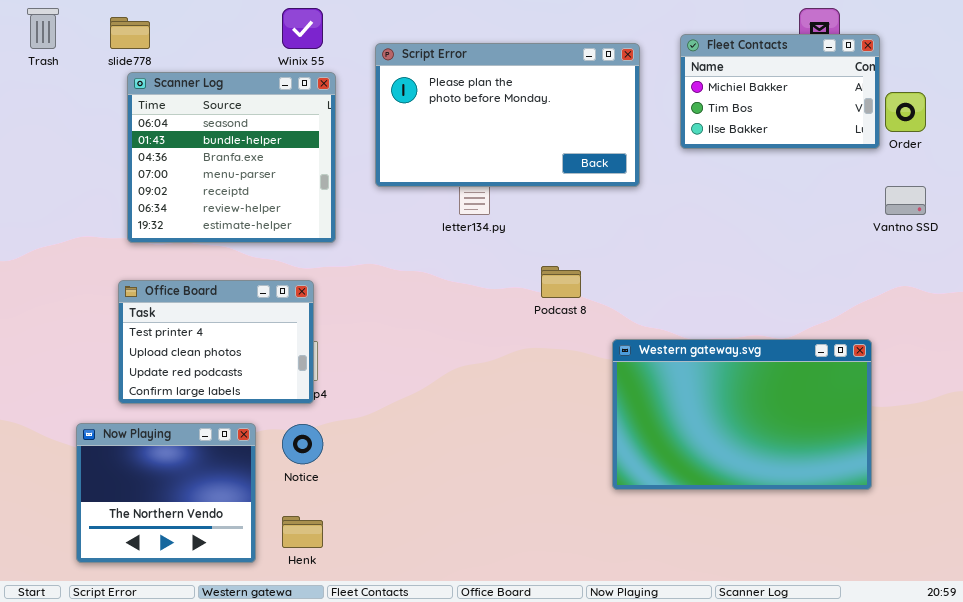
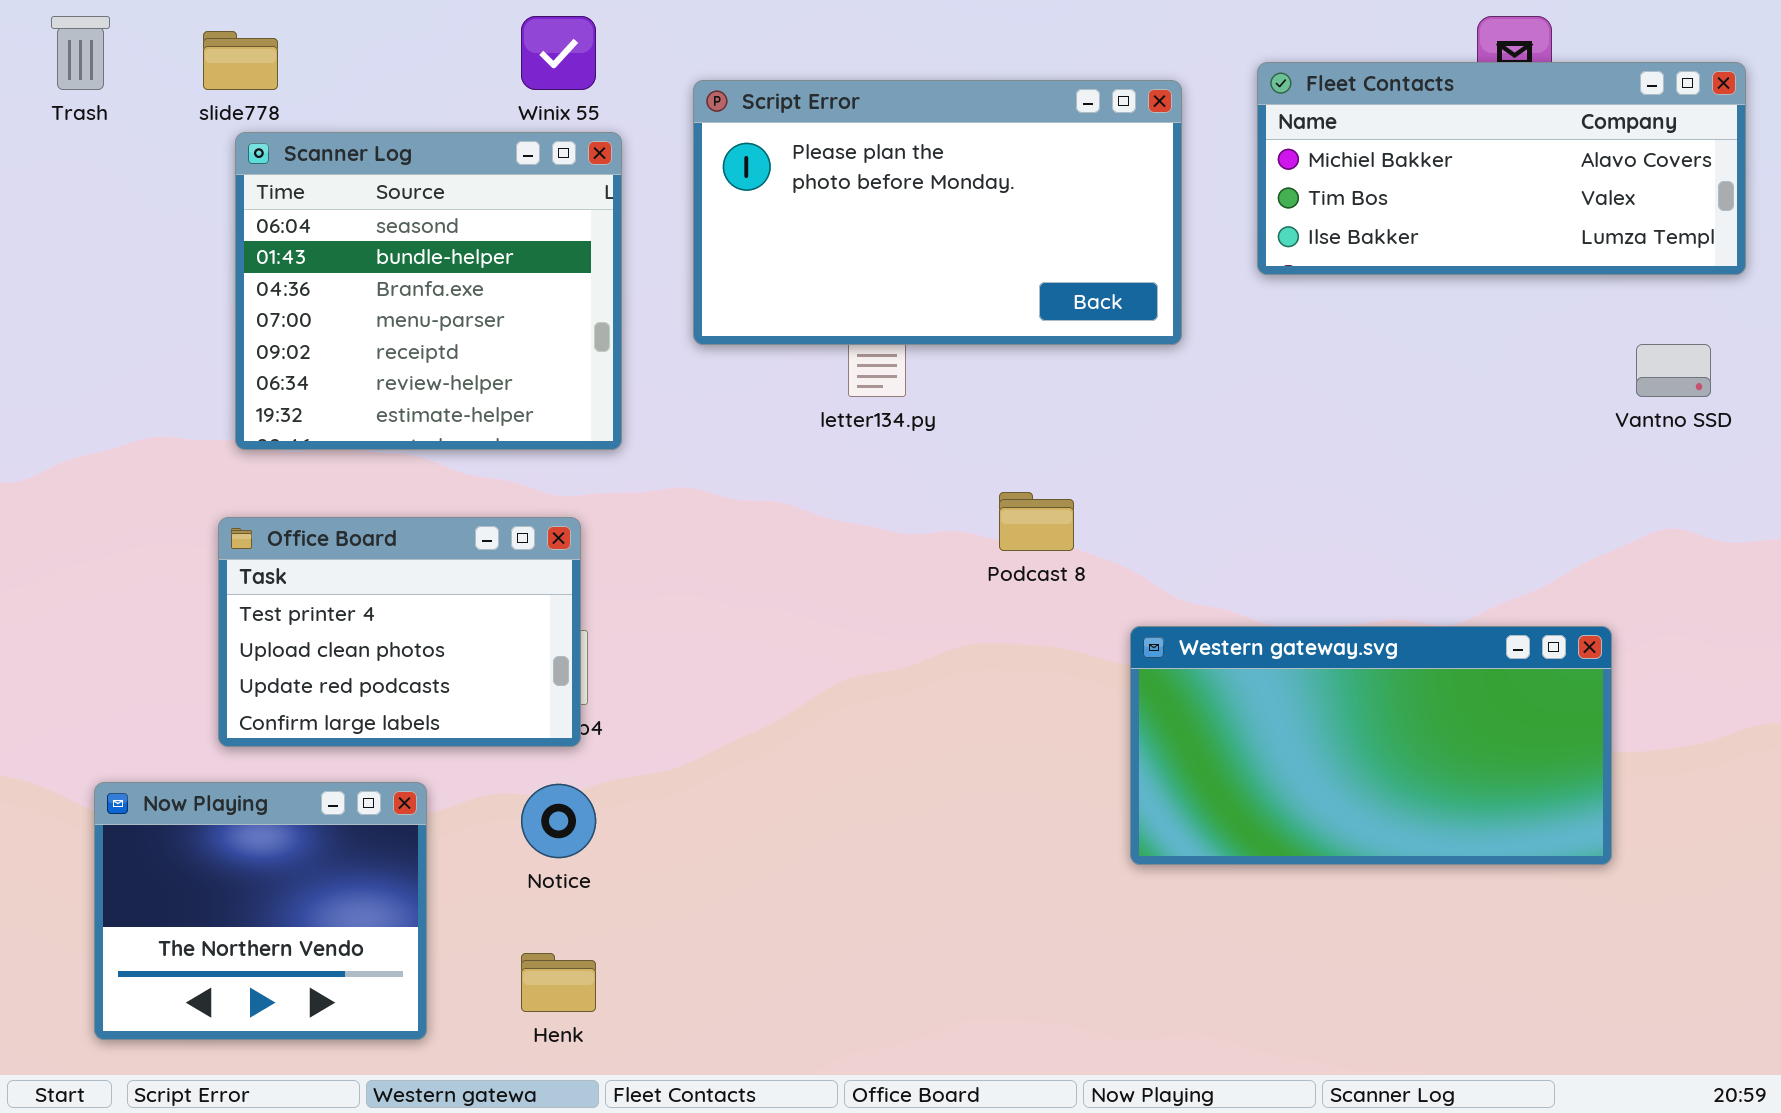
Fleet Contacts: [680,34,880,149] -> [1257,62,1746,275], resized
Western gateway.svg: [612,339,872,490] -> [1130,626,1612,865], resized
Now Playing: [76,423,256,563] -> [94,782,427,1040], moved

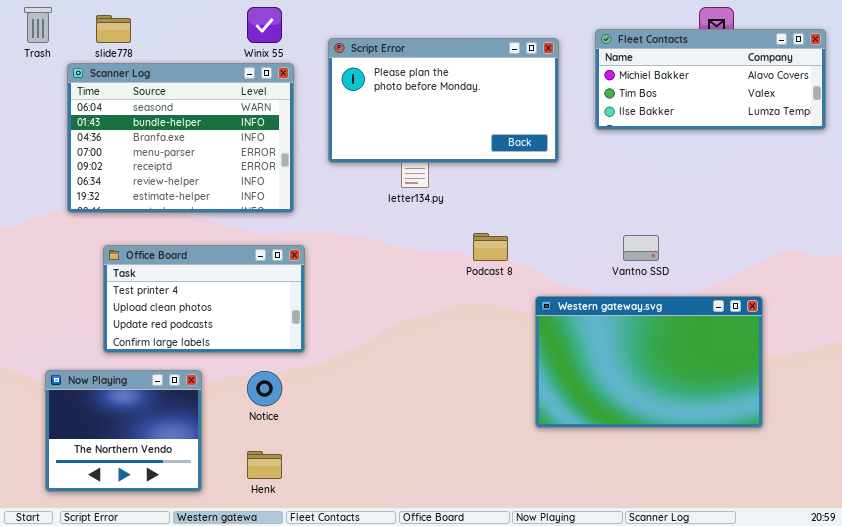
Scanner Log: [235,132,622,450] -> [67,63,294,213], resized
Vantno SSD: [1636,344,1711,397] -> [623,235,659,261], moved
Office Board: [218,517,581,747] -> [103,245,305,353], resized
Western gateway.svg: [1130,626,1612,865] -> [535,296,763,428], resized

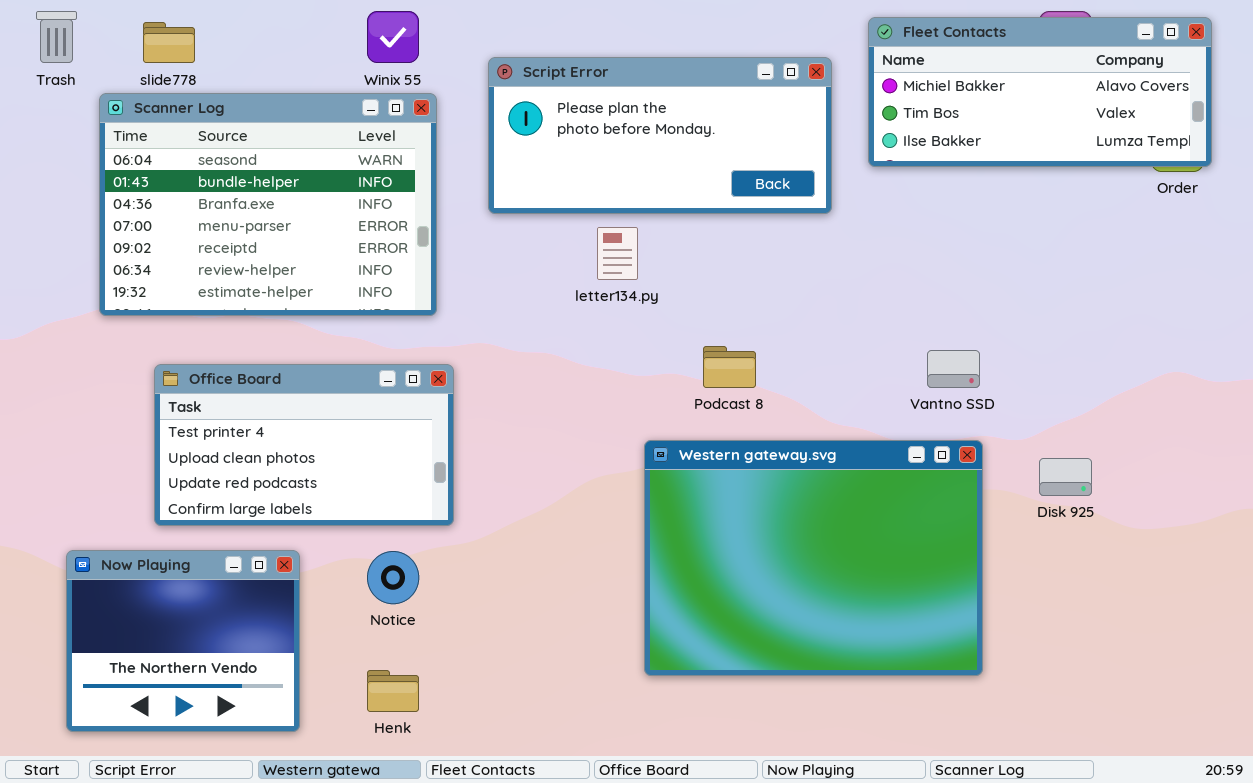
Fleet Contacts: [595,29,826,130] -> [868,17,1212,167], moved
Script Error: [328,38,559,163] -> [488,57,832,214], resized
Western gateway.svg: [535,296,763,428] -> [644,440,983,676], moved, resized

